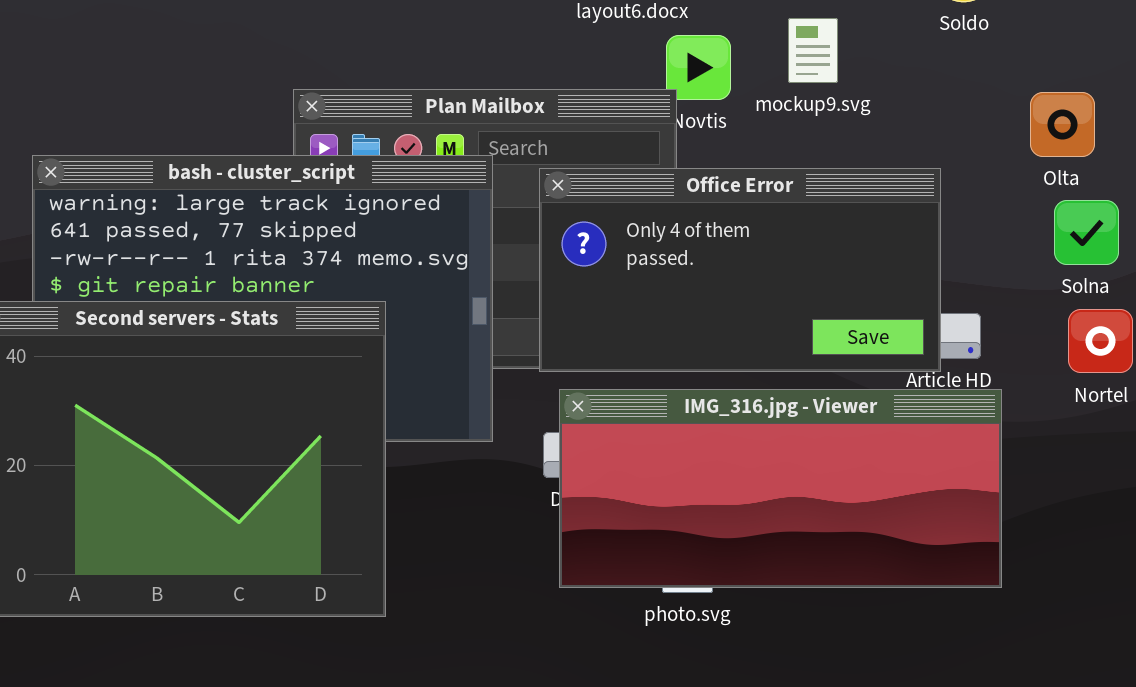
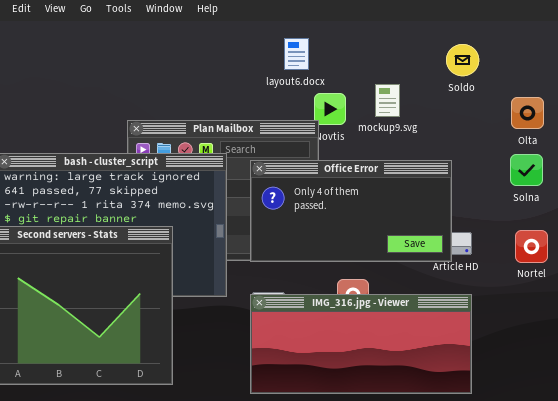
Olta: [1030,92,1095,157] -> [511,97,544,129], moved
Solna: [1054,200,1119,265] -> [510,154,543,186], moved
IMG_316.jpg - Viewer: [559,389,1002,588] -> [250,294,472,394], moved

